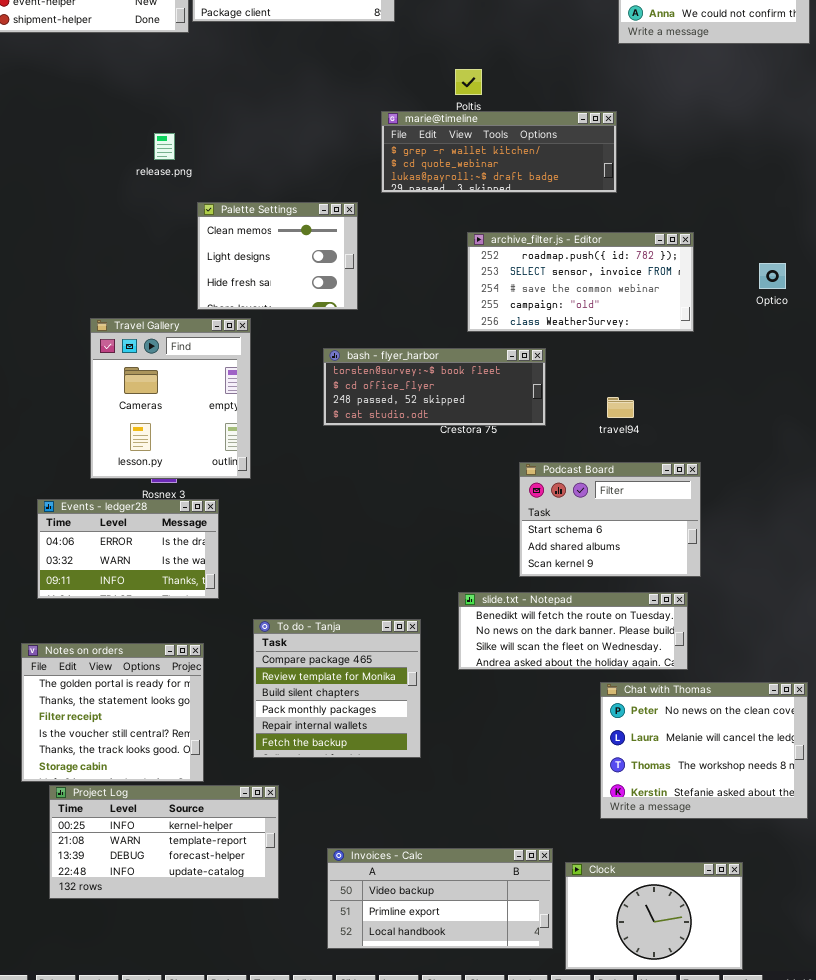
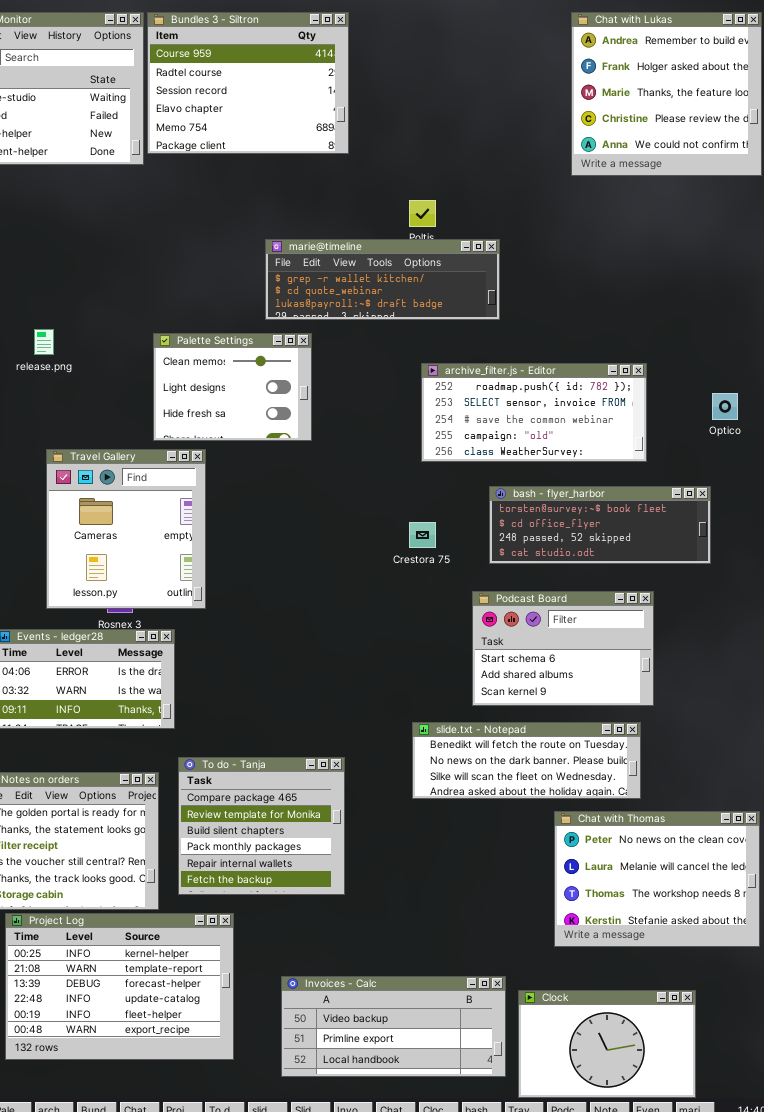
marie@timeline: [381,111,617,193] -> [265,239,500,320], moved
release.png: [154,133,175,160] -> [34,329,54,355], moved
bash - flyer_harbor: [323,348,546,426] -> [489,486,711,564], moved
To do - Tanja: [253,619,421,758] -> [178,757,345,895], moved
Project Log: [49,785,279,899] -> [5,913,234,1060], resized

